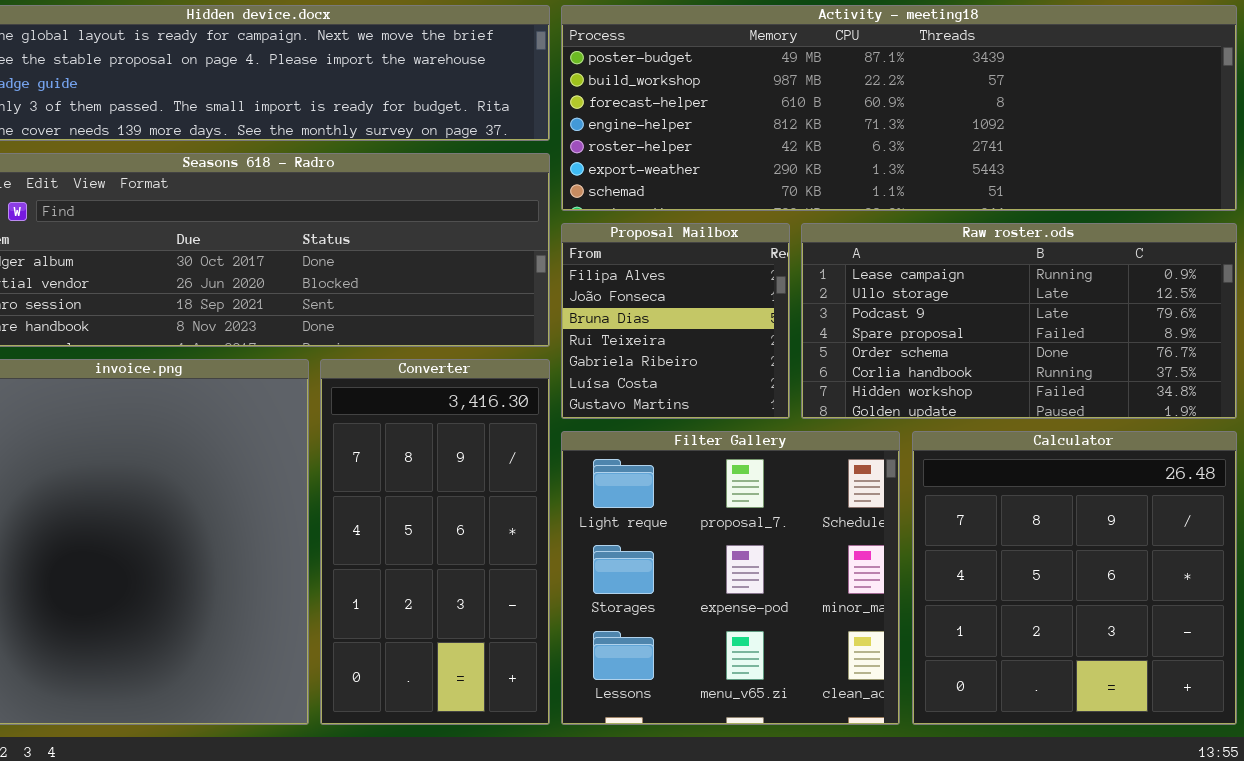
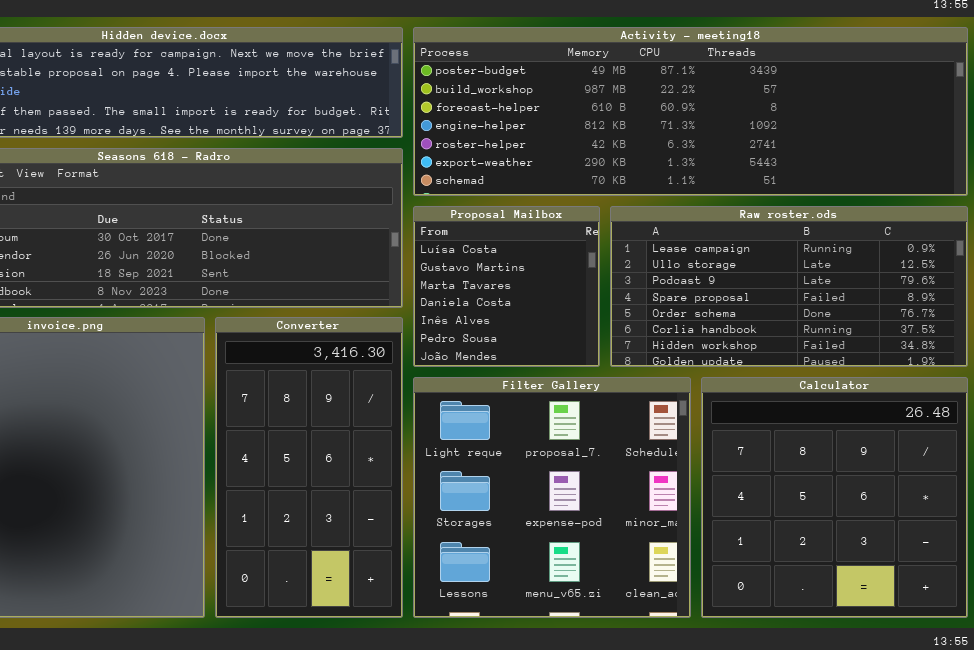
Proposal Mailbox: [561,223,790,419] -> [413,206,600,367], scrolled down 5 rows

